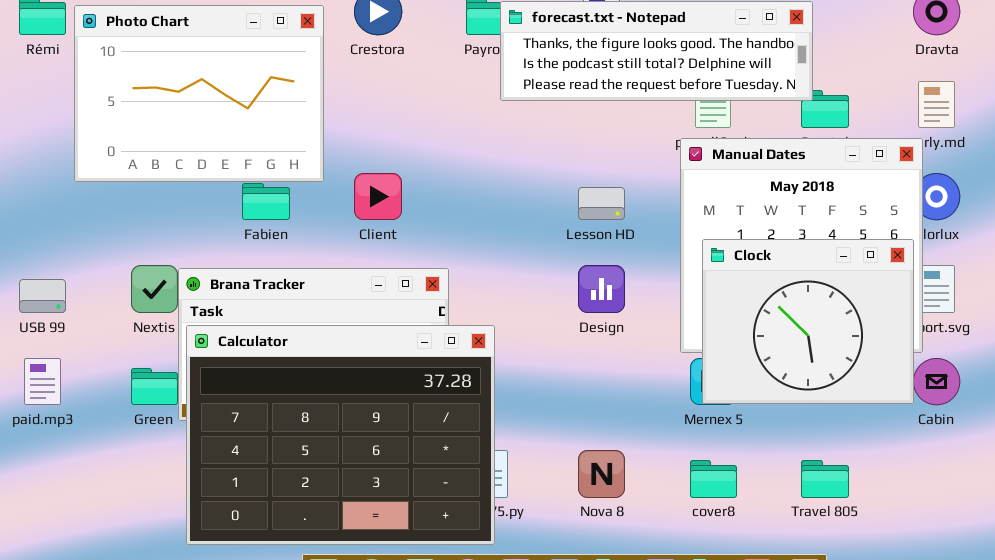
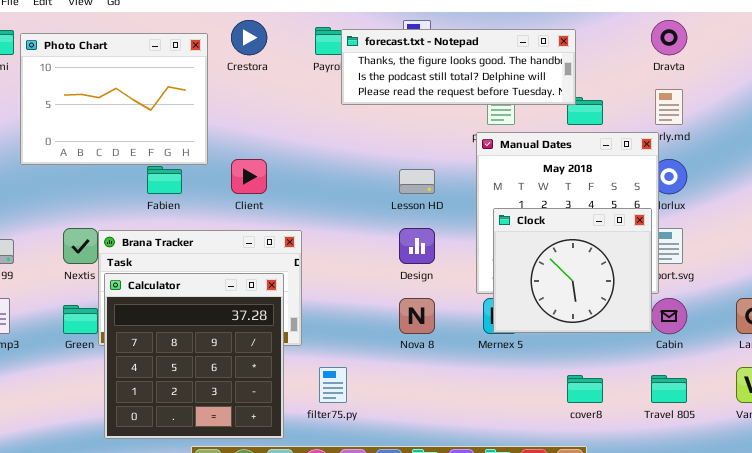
Calculator: [186,325,495,545] -> [104,273,284,439], resized
Nova 8: [578,450,625,498] -> [399,298,435,334], moved
cover8: [690,460,737,498] -> [567,375,603,403], moved
Travel 805: [801,460,849,498] -> [651,375,687,403], moved

